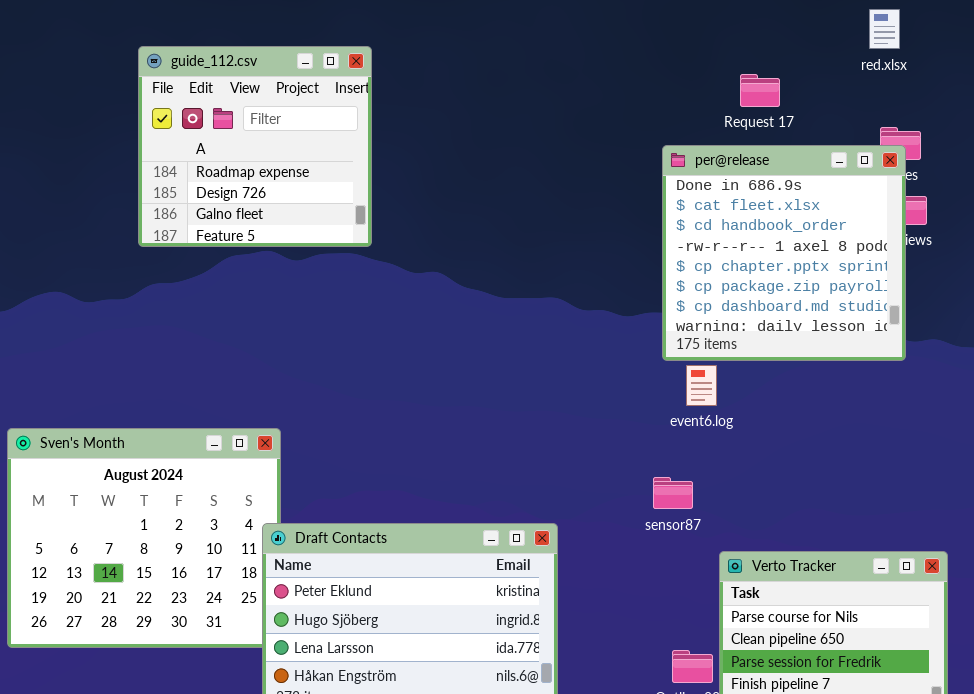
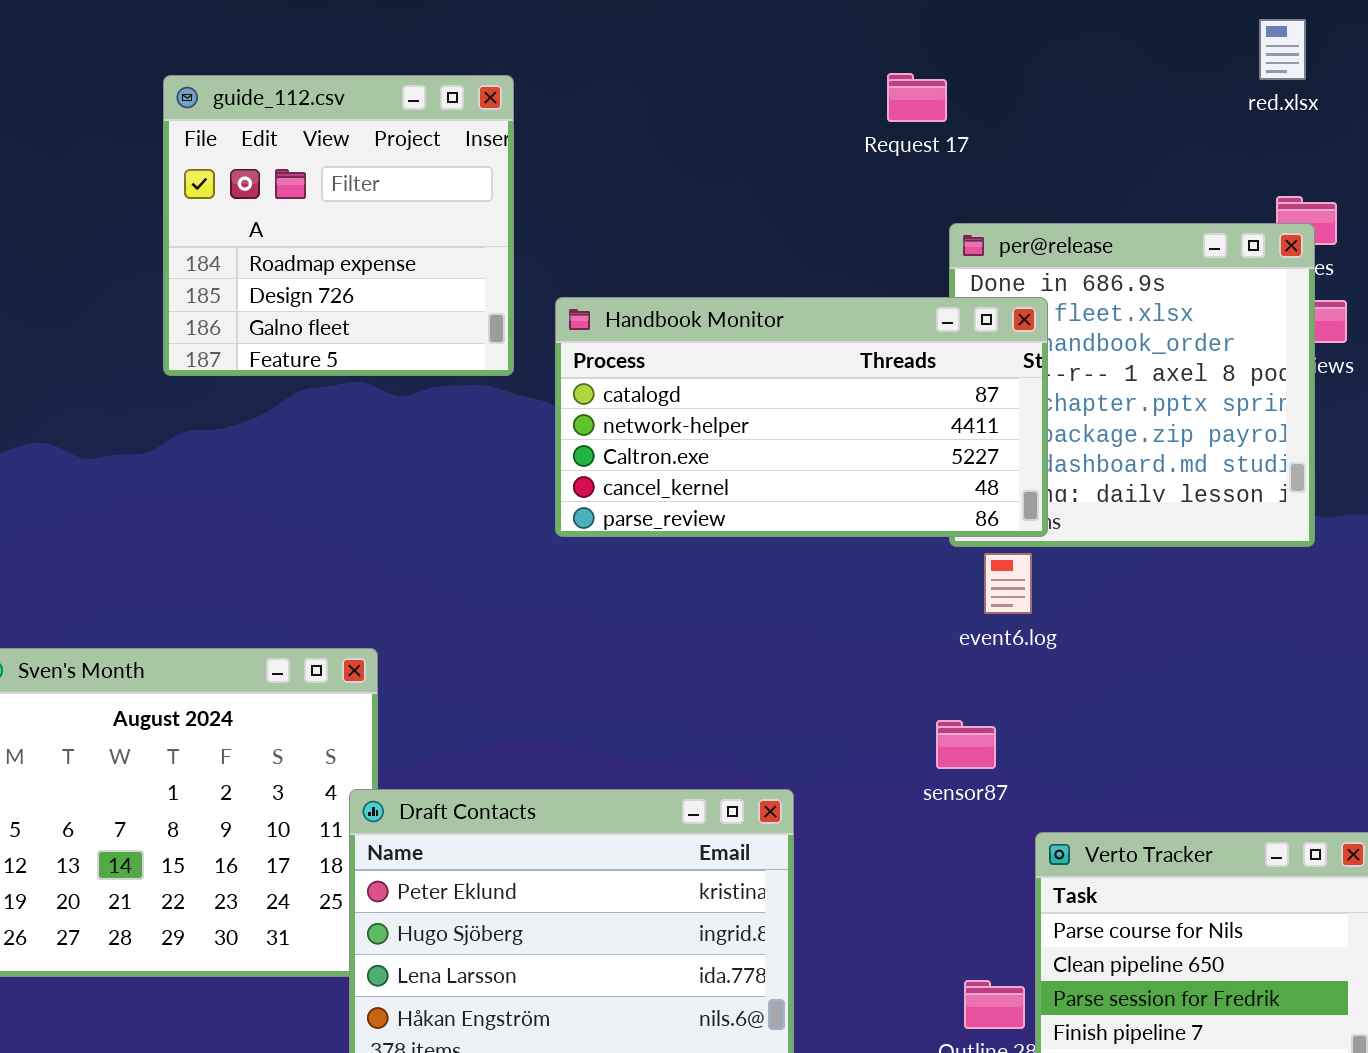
Request 17: [740,74,780,107] -> [887,73,947,122], moved
Handbook Monitor: none -> [555,297,1048,537], opened

